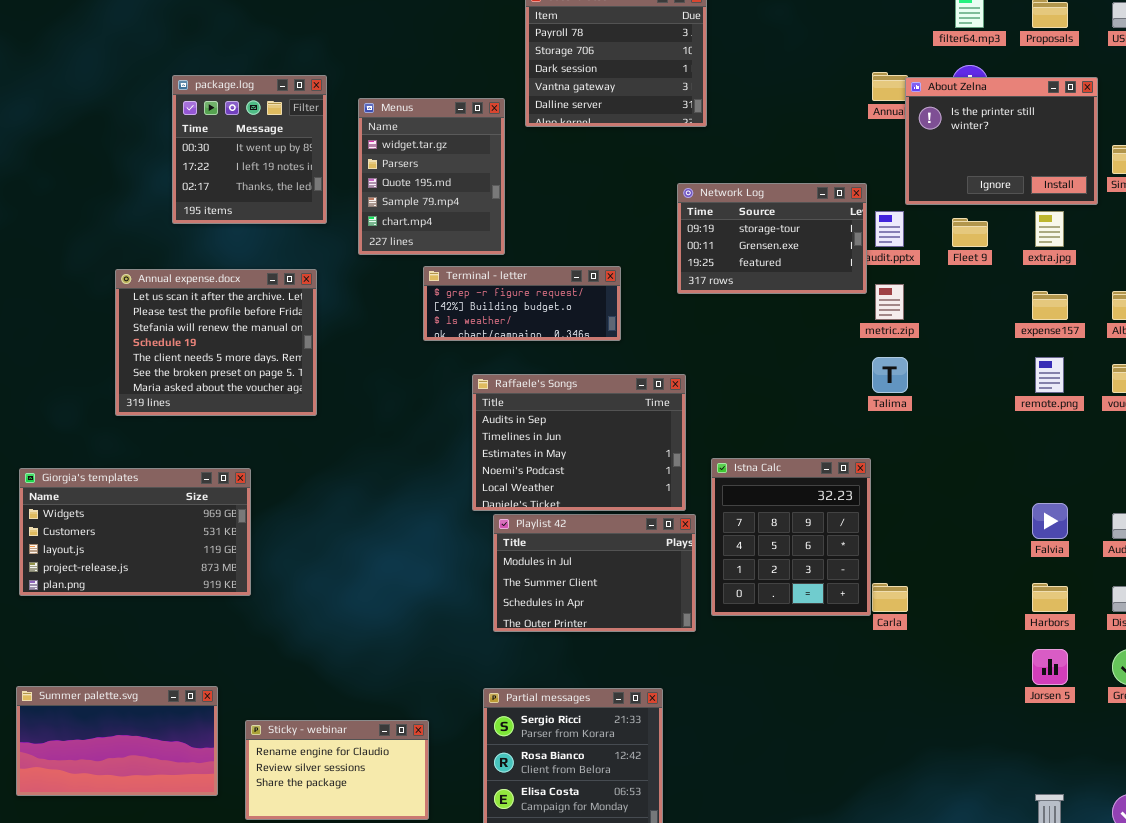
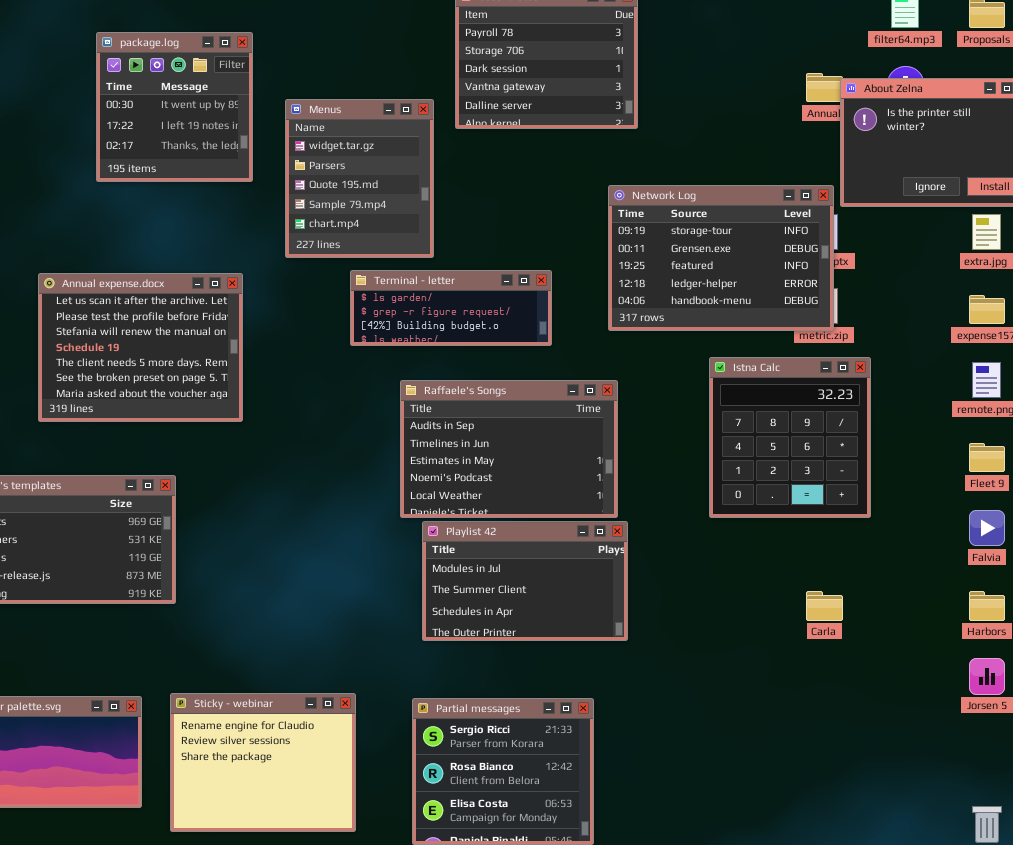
package.log: [172,75,327,224] -> [96,32,253,182], moved
Network Log: [677,183,867,294] -> [608,185,834,331], resized
Fleet 9: [952,218,988,247] -> [969,443,1005,472], moved
Terminal - letter: [423,266,621,341] -> [350,270,552,346], scrolled up 1 row
Istna Calc: [711,458,871,616] -> [709,357,871,518], moved
Sticky - webinar: [245,720,429,820] -> [170,693,356,832], resized

